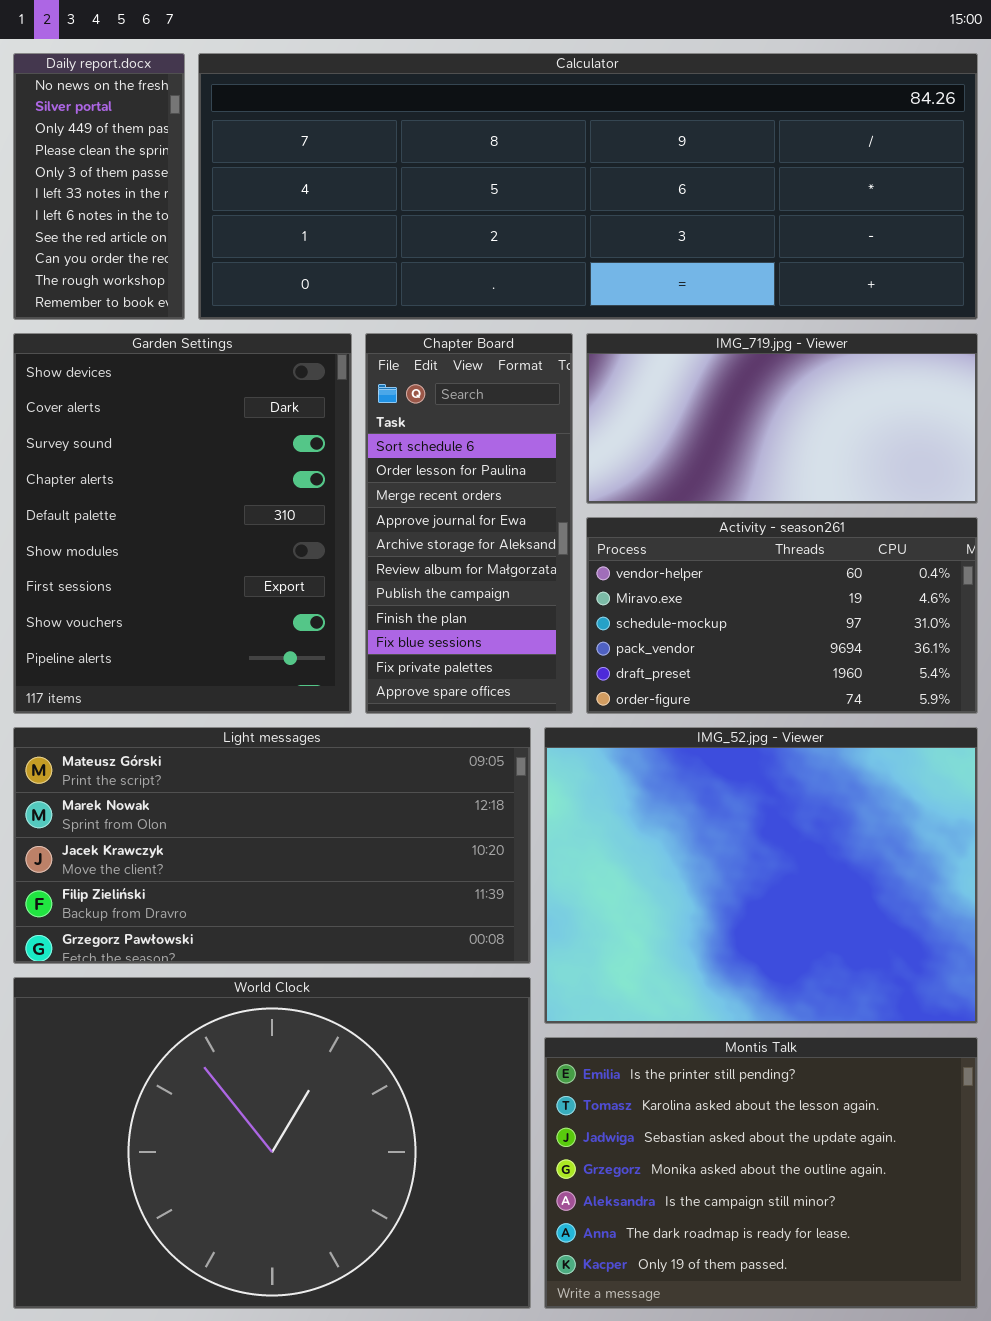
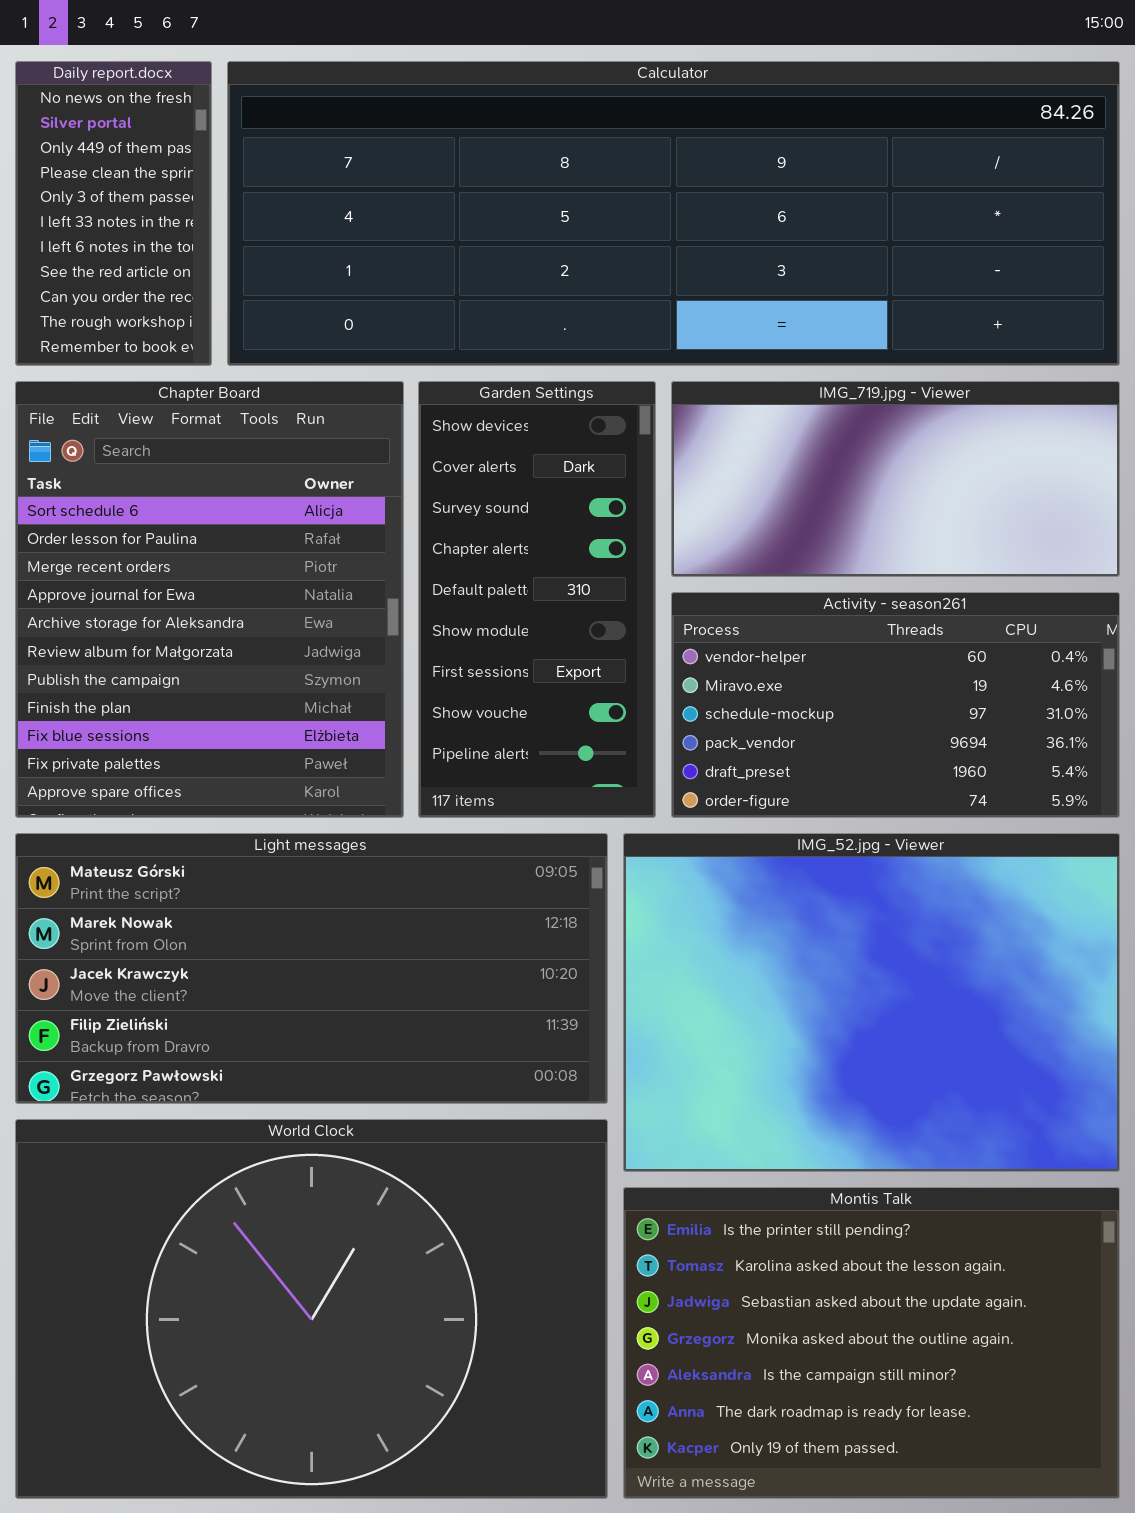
Garden Settings: [13,333,352,714] -> [418,381,656,818], moved, resized
Chapter Board: [365,333,573,714] -> [15,381,404,818], moved, resized

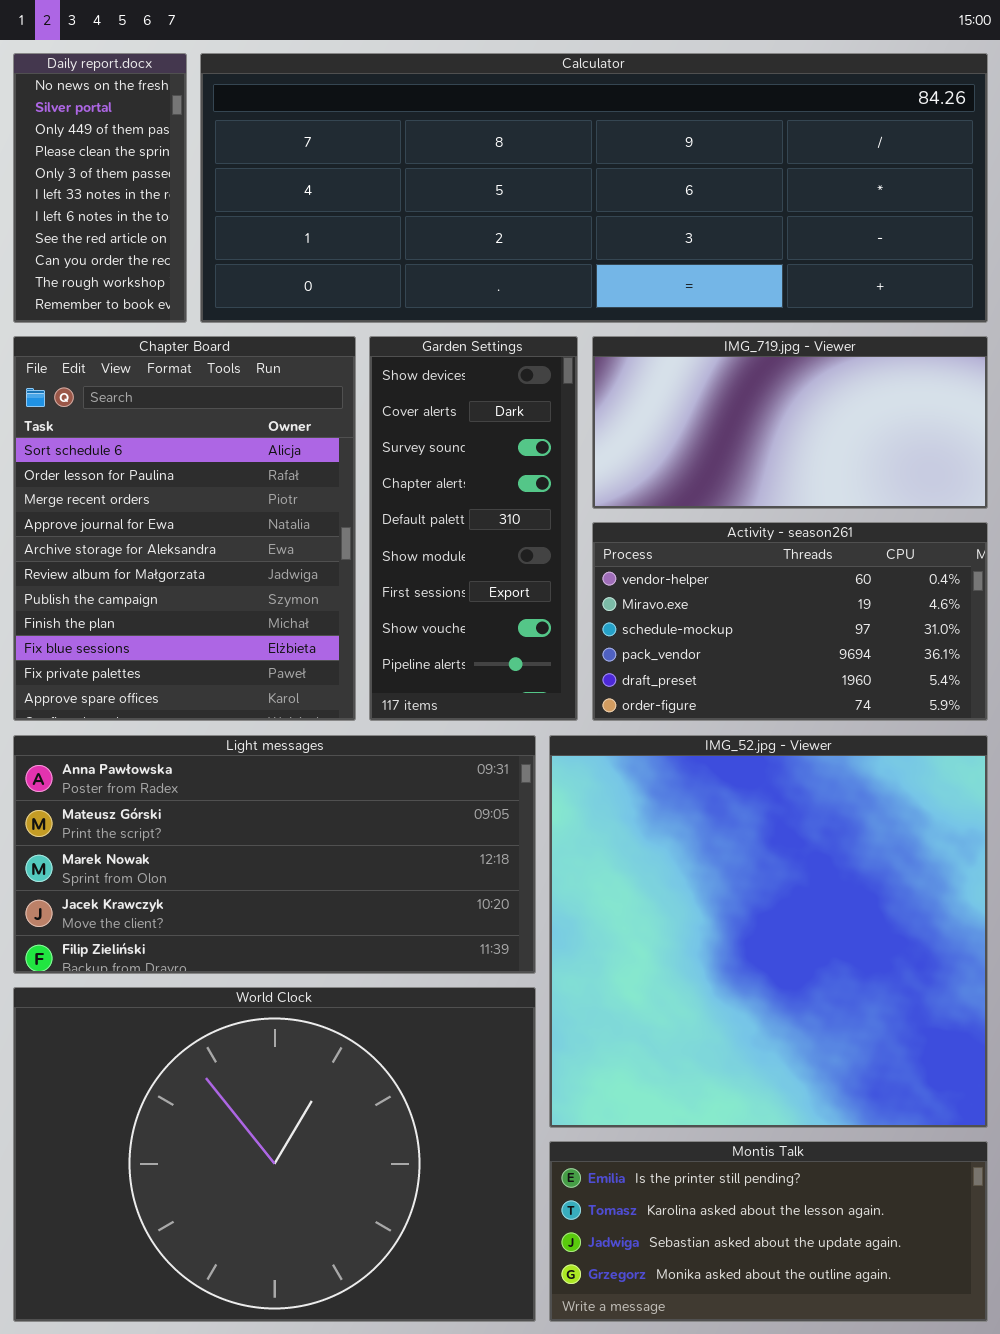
Light messages: [15,833,608,1104] -> [13,735,536,974], scrolled up 1 row
IMG_52.jpg - Viewer: [623,833,1120,1172] -> [549,735,988,1128], resized
Montis Talk: [623,1187,1120,1499] -> [549,1141,988,1322], resized

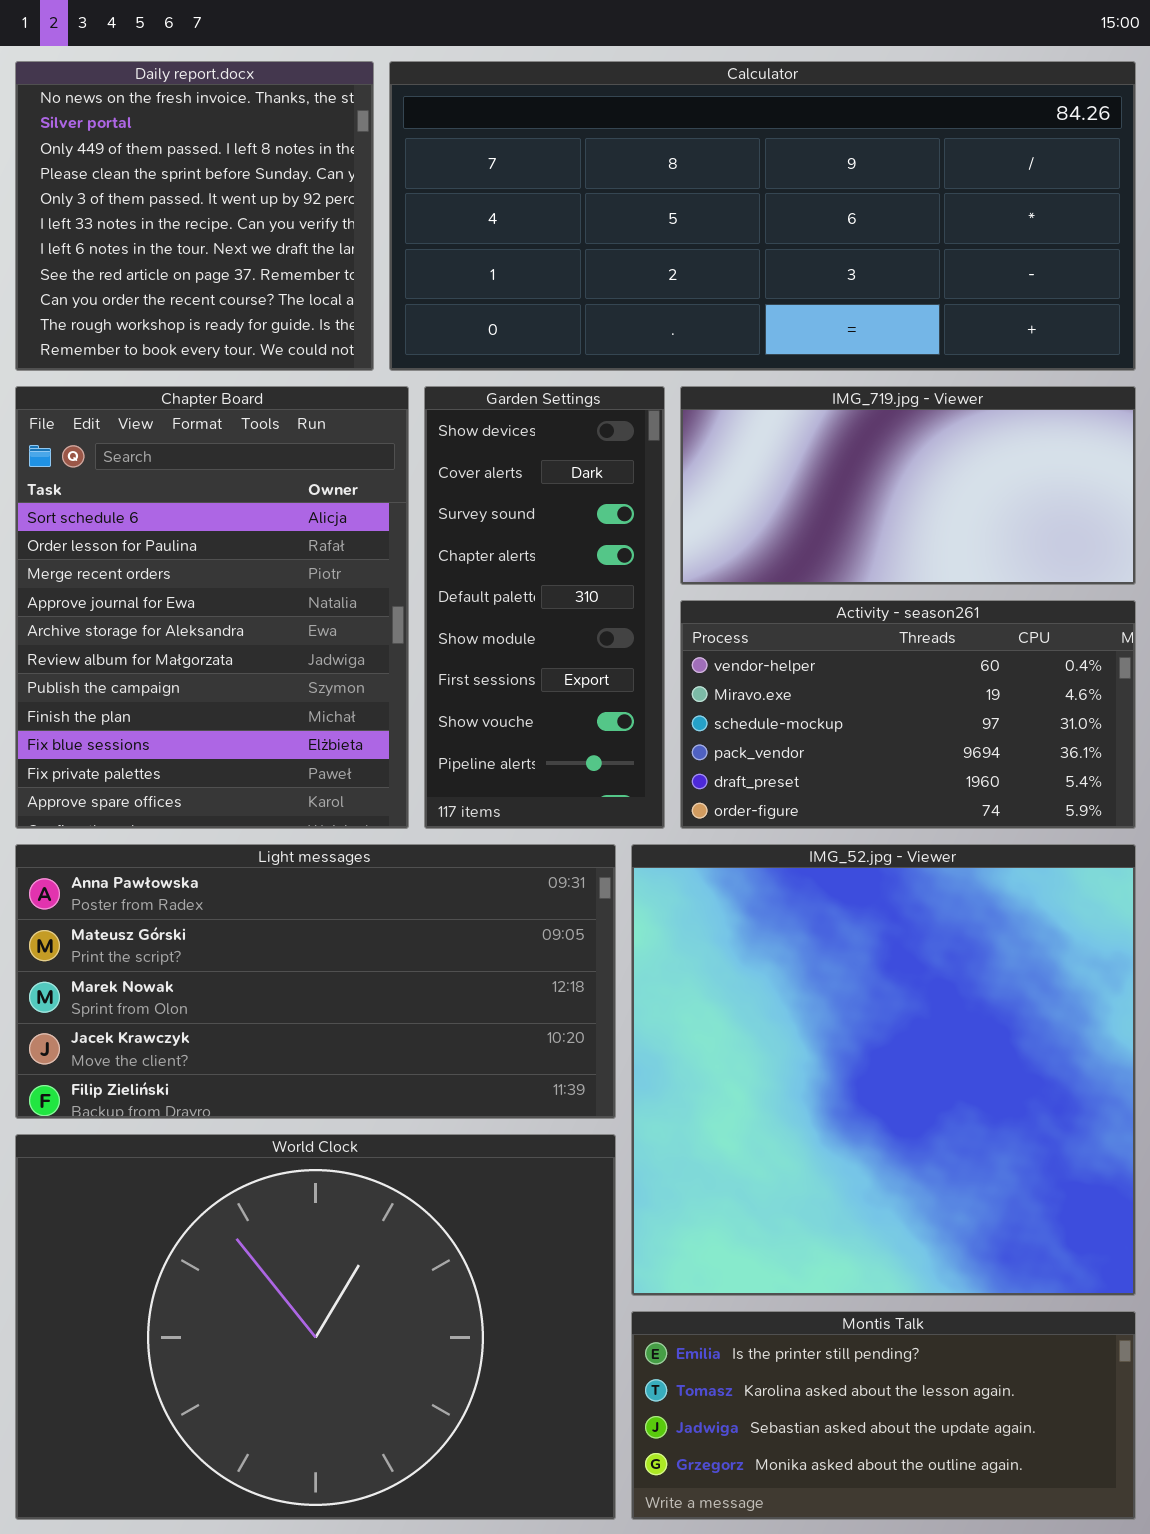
Daily report.docx: [13,53,187,323] -> [15,61,374,371], resized
Calculator: [200,53,988,323] -> [389,61,1136,371], resized

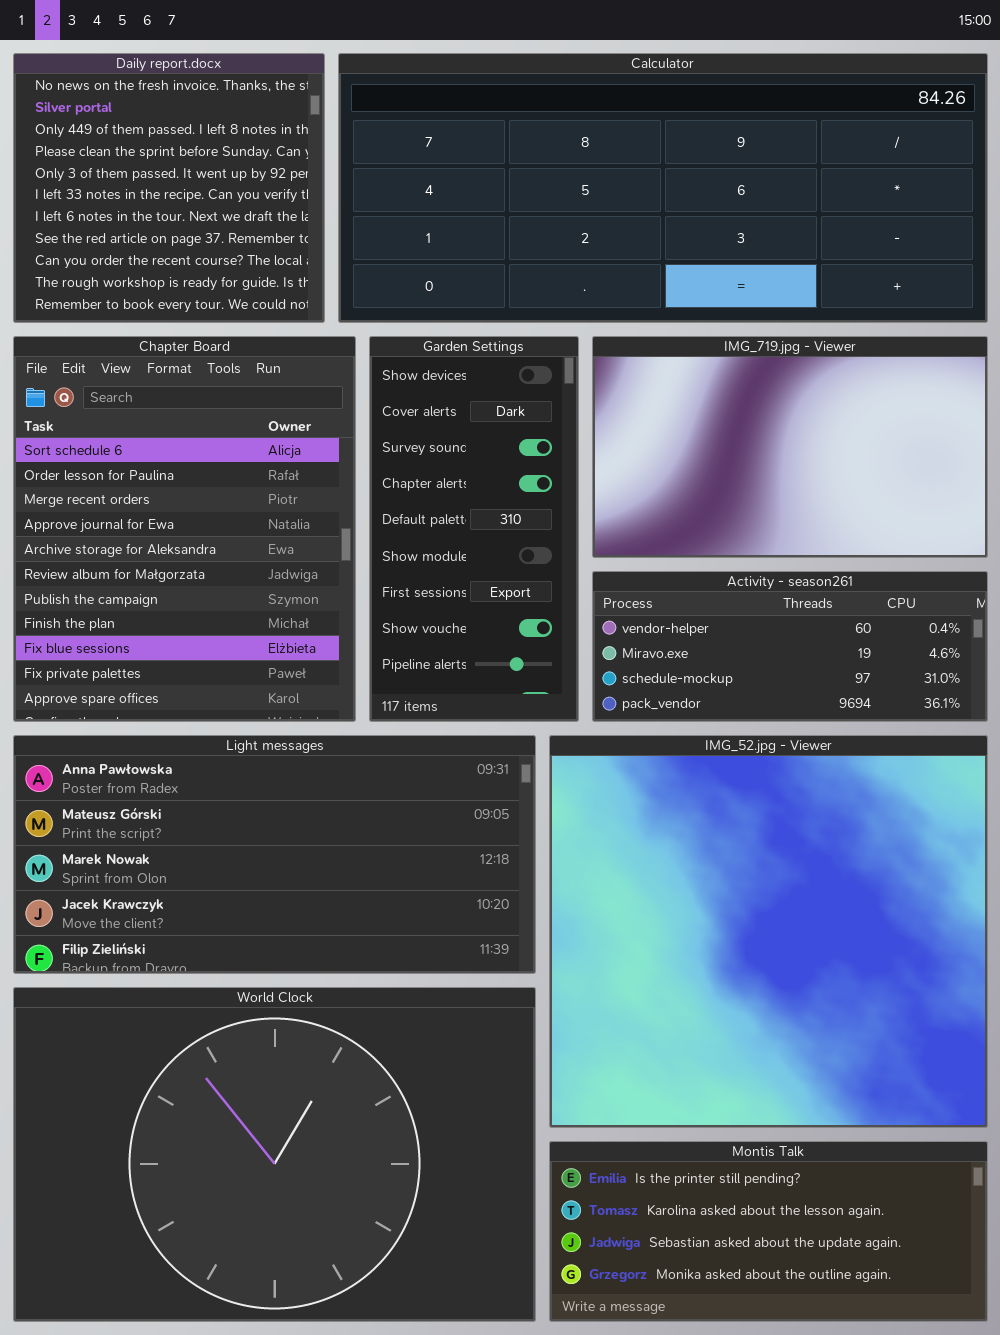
IMG_719.jpg - Viewer: [680,386,1136,585] -> [592,336,988,558], resized
Activity - season261: [680,600,1136,829] -> [592,571,988,722], resized

